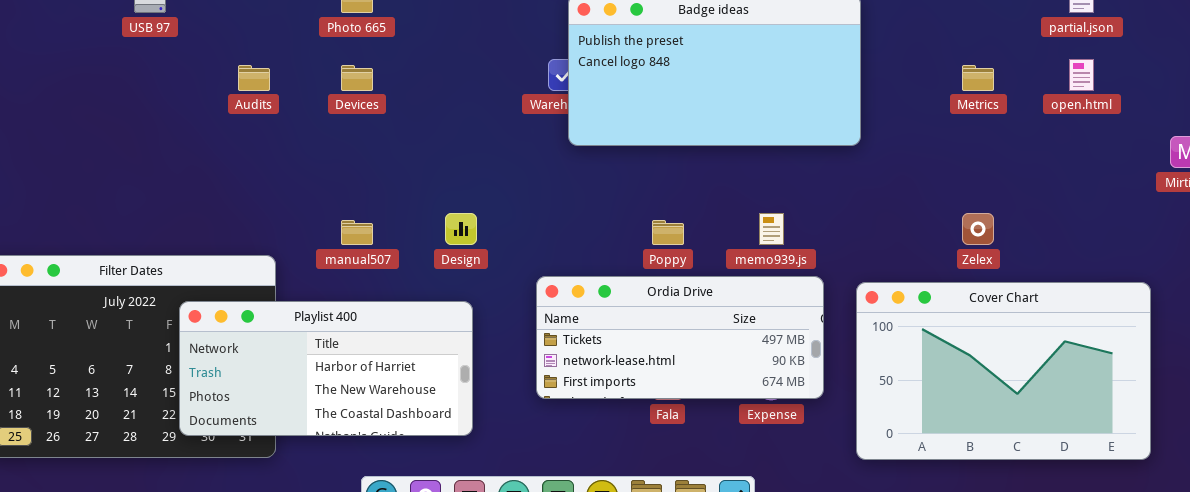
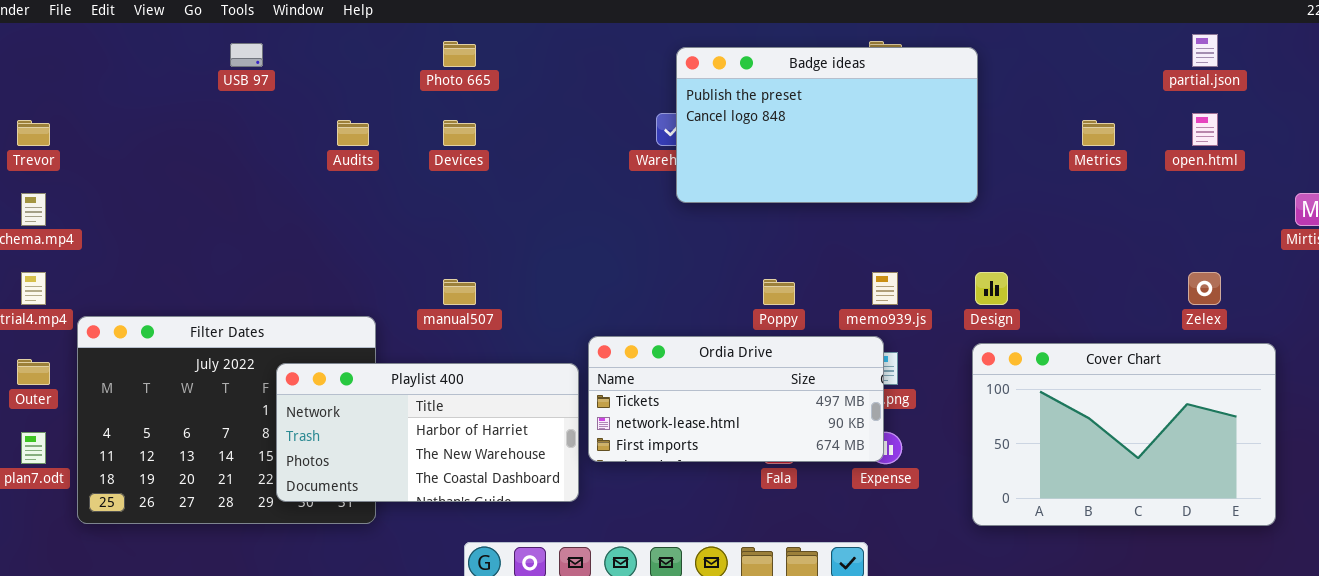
Design: [445,213,477,245] -> [975,272,1008,305], moved
Zelex: [962,213,994,245] -> [1188,272,1221,305], moved
Ordia Drive: [536,276,824,399] -> [588,336,884,462], moved

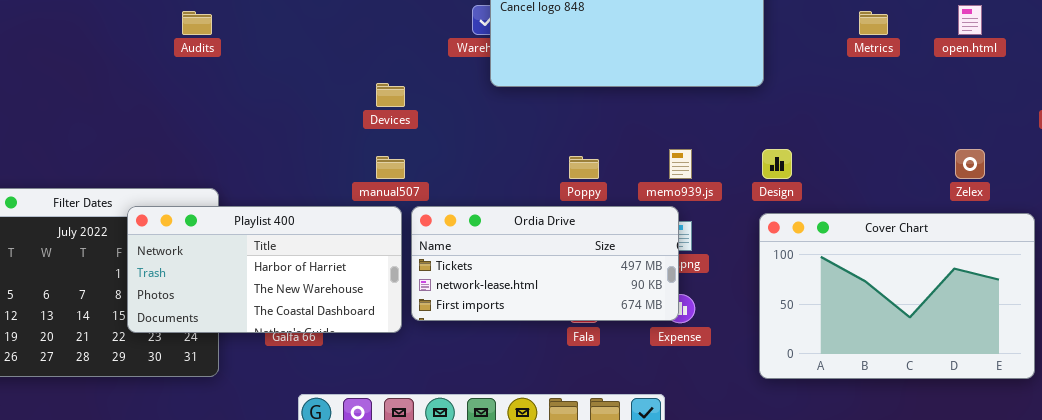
Devices: [443,120,476,146] -> [376,83,405,107], moved
manual507: [443,279,476,305] -> [376,156,405,179], moved
Playlist 400: [276,363,579,502] -> [127,206,402,333], moved

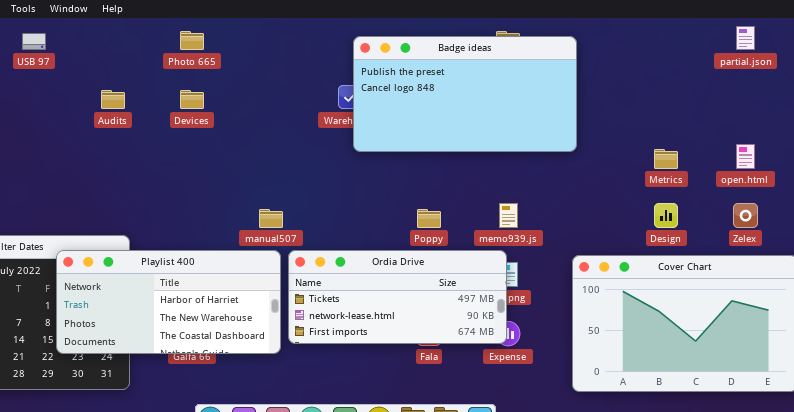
open.html: [958,5,982,35] -> [736,144,755,169], moved
Metrics: [859,11,888,35] -> [654,149,678,169], moved
Devices: [376,83,405,107] -> [180,90,204,109], moved
Design: [762,149,792,179] -> [654,203,678,228], moved

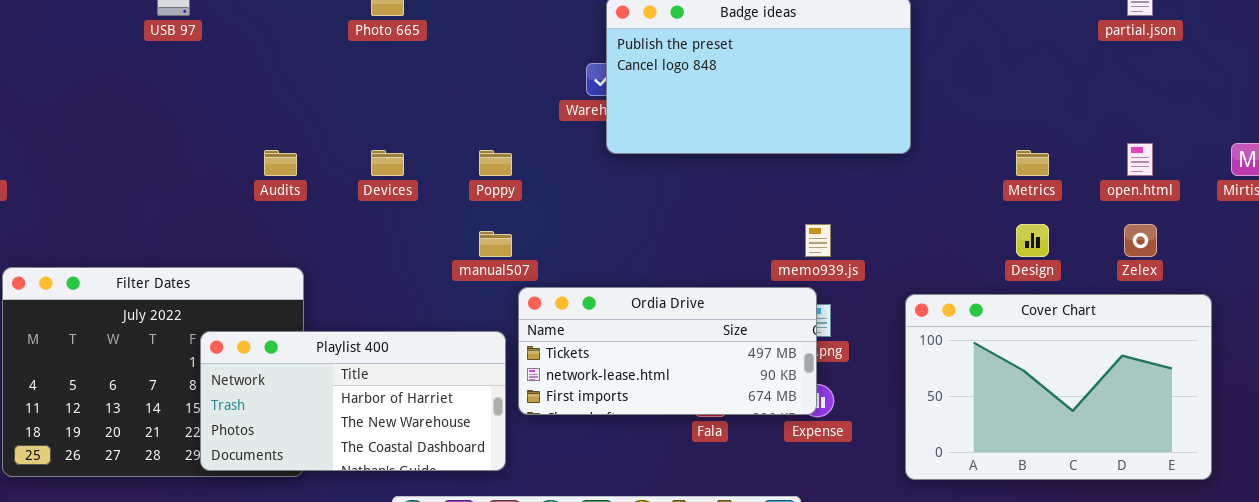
Audits: [101,90,125,109] -> [264,150,297,176], moved
Devices: [180,90,204,109] -> [371,150,404,176], moved
Poppy: [417,209,441,228] -> [479,150,512,176], moved
Playlist 400: [56,250,281,354] -> [200,331,506,471], moved

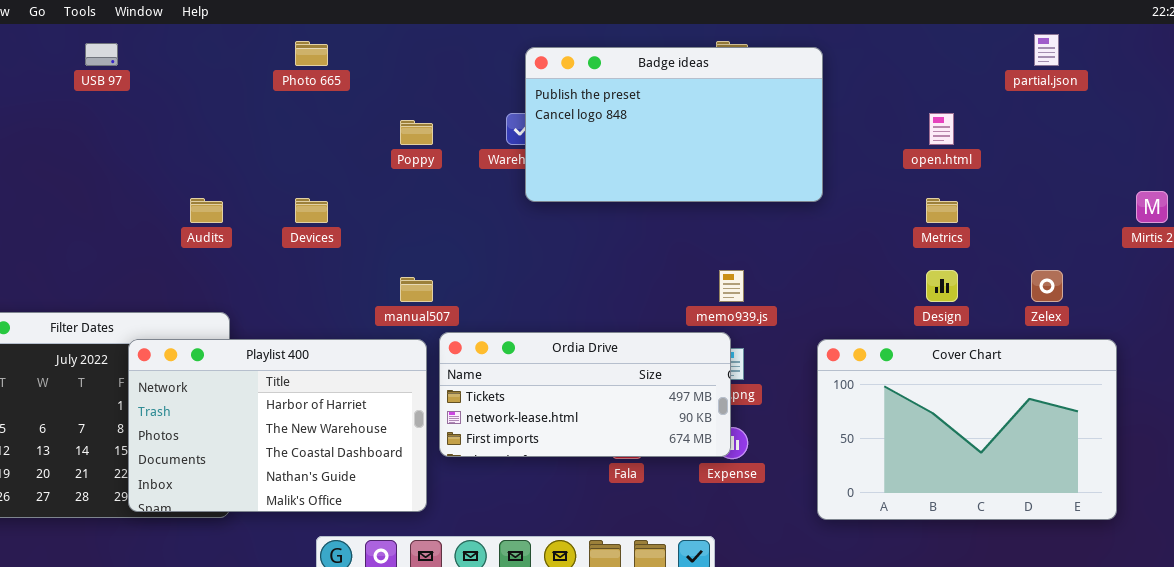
open.html: [1127,143,1153,176] -> [929,113,954,145], moved
Poppy: [479,150,512,176] -> [400,120,433,145], moved
Playlist 400: [200,331,506,471] -> [128,339,427,512], resized

